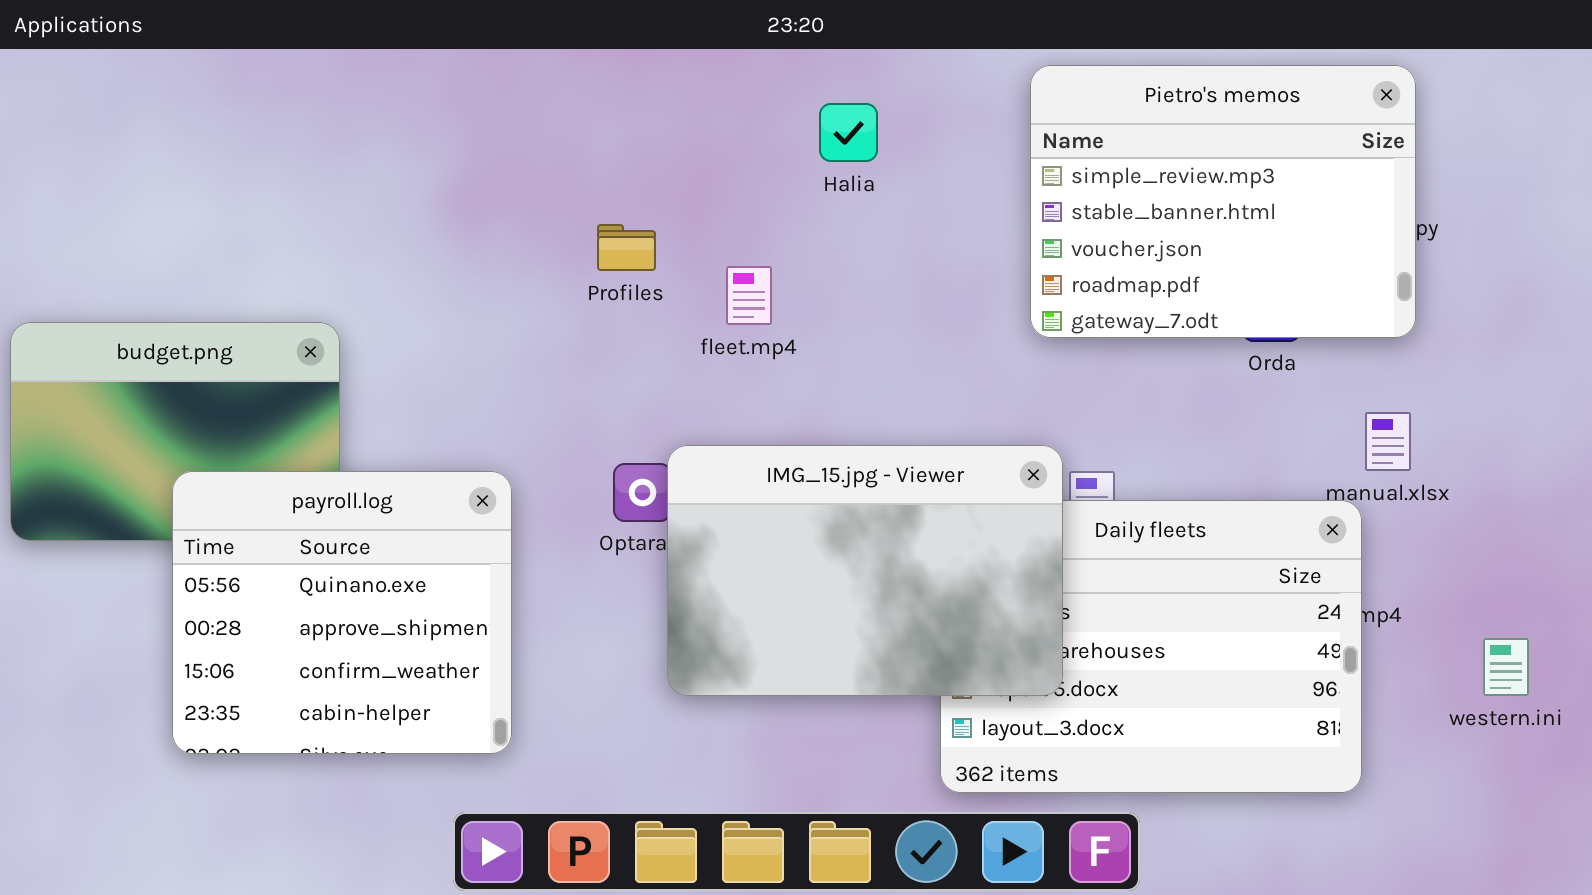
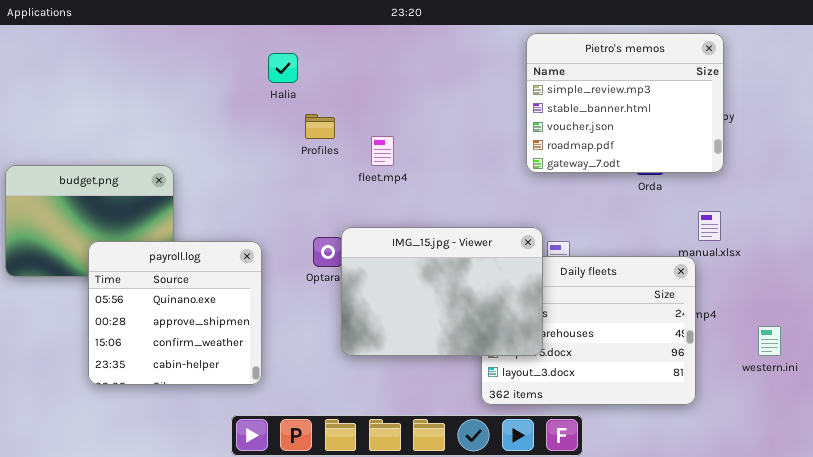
Halia: [819,103,878,162] -> [268,53,298,83], moved

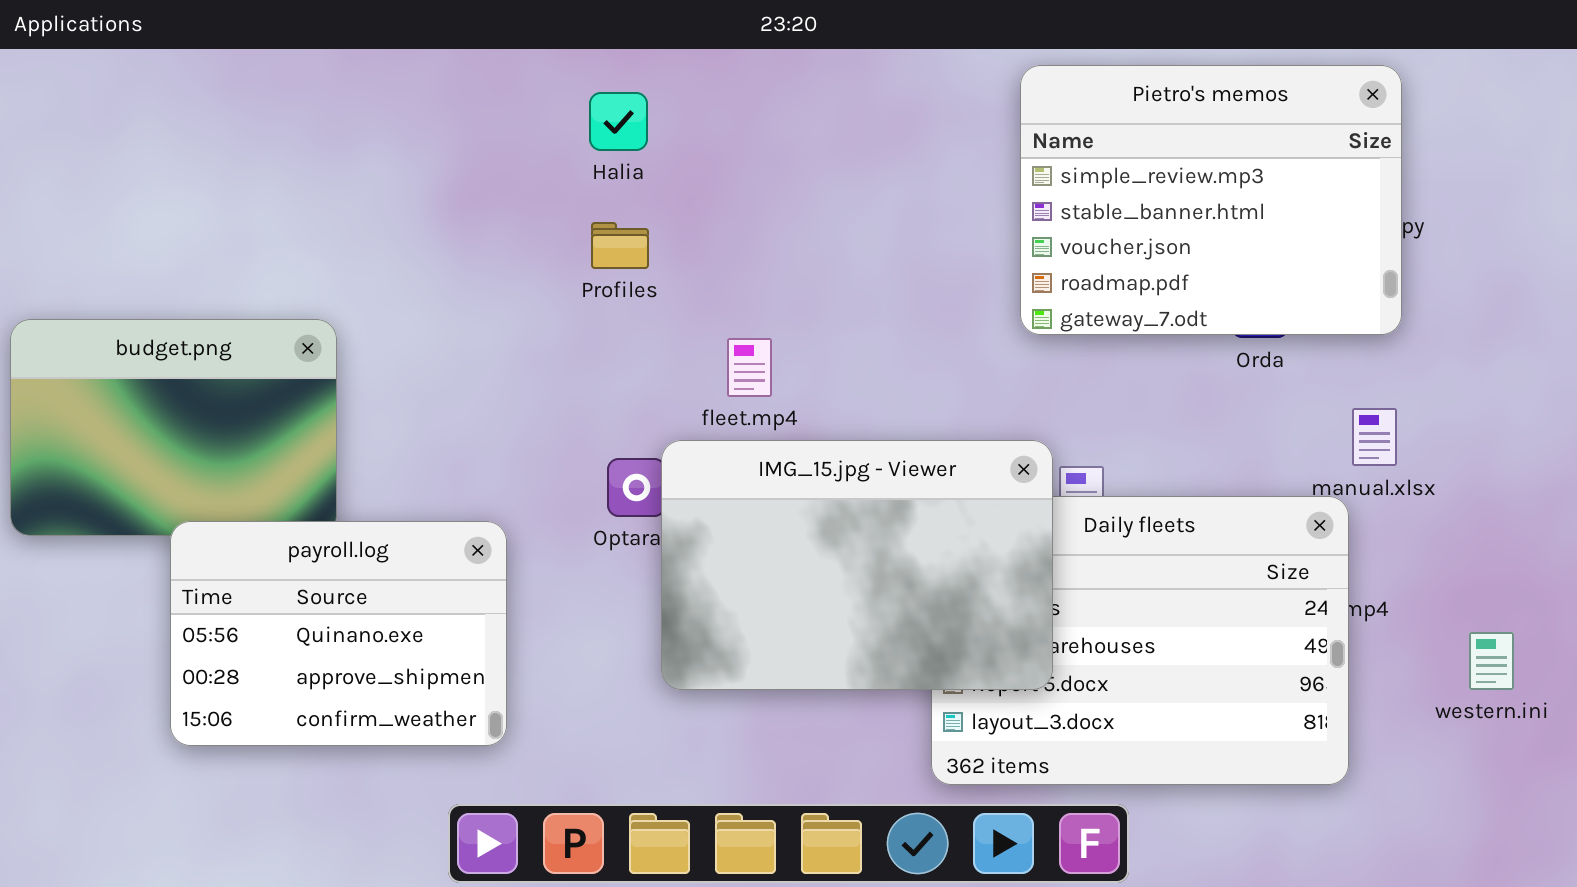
Halia: [268,53,298,83] -> [589,92,648,151], moved
fleet.mp4: [371,136,394,166] -> [727,338,772,397], moved
payroll.log: [88,241,262,385] -> [170,521,507,746], resized

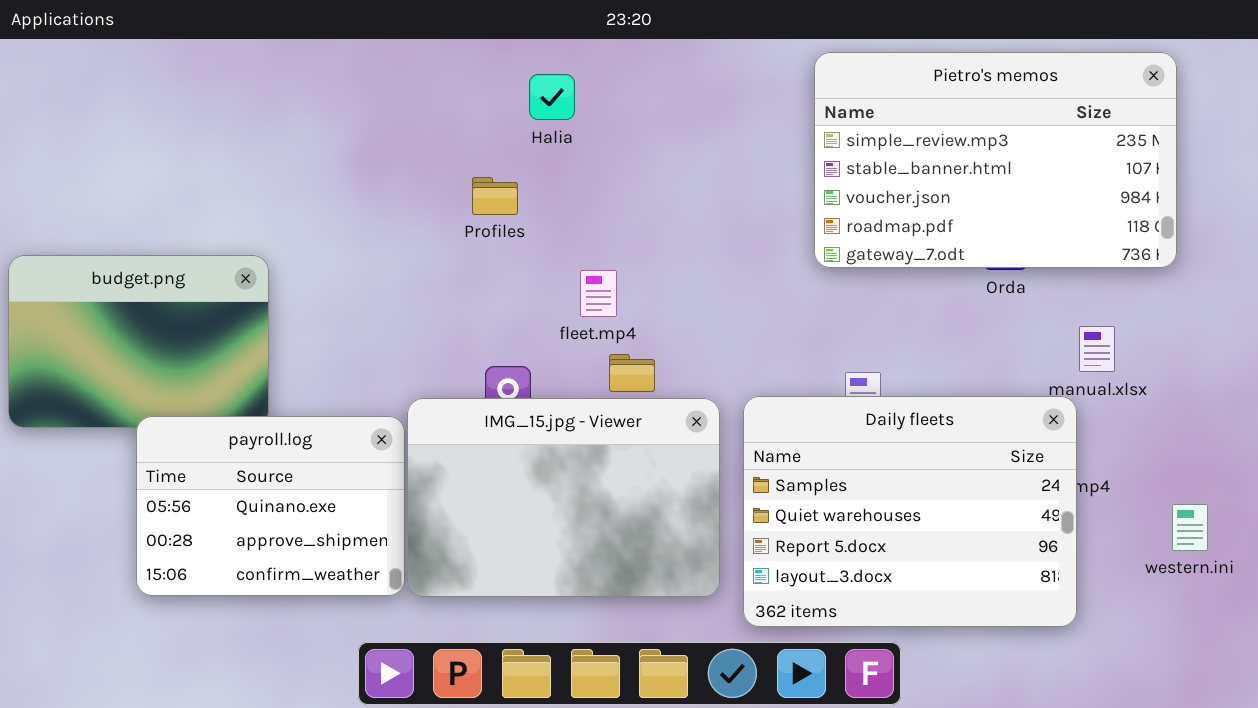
Pietro's memos: [1020,65,1402,335] -> [814,52,1177,268], resized
Halia: [589,92,648,151] -> [529,74,575,120], moved
IMG_15.jpg - Viewer: [661,440,1053,690] -> [407,398,720,597], moved

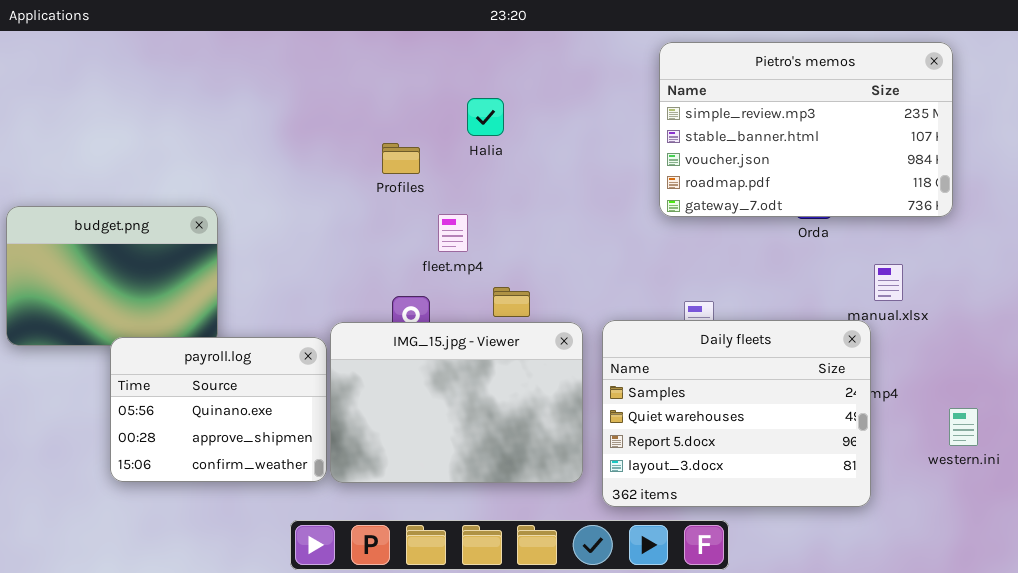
Halia: [529,74,575,120] -> [467,98,504,136], moved
fleet.mp4: [580,270,617,317] -> [438,214,468,252], moved

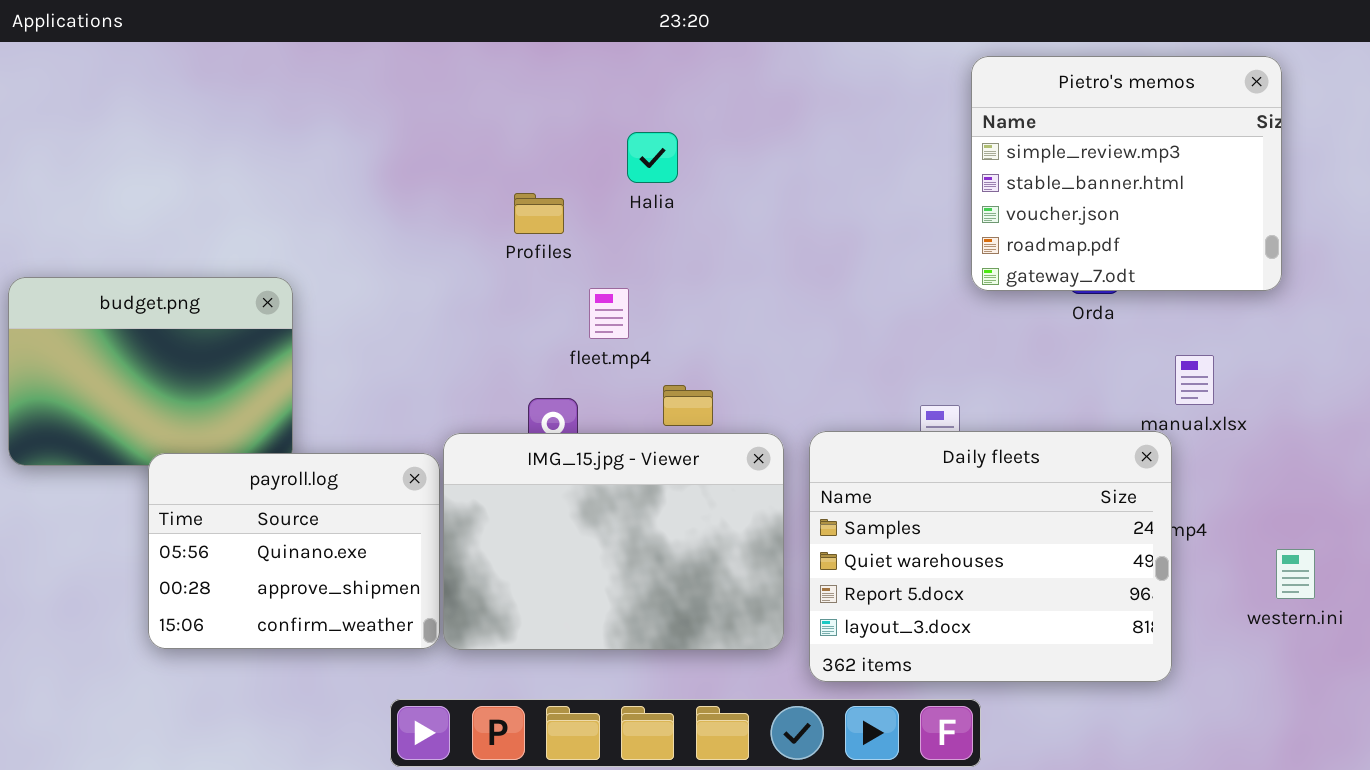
Pietro's memos: [659,42,953,217] -> [971,56,1282,291], resized

